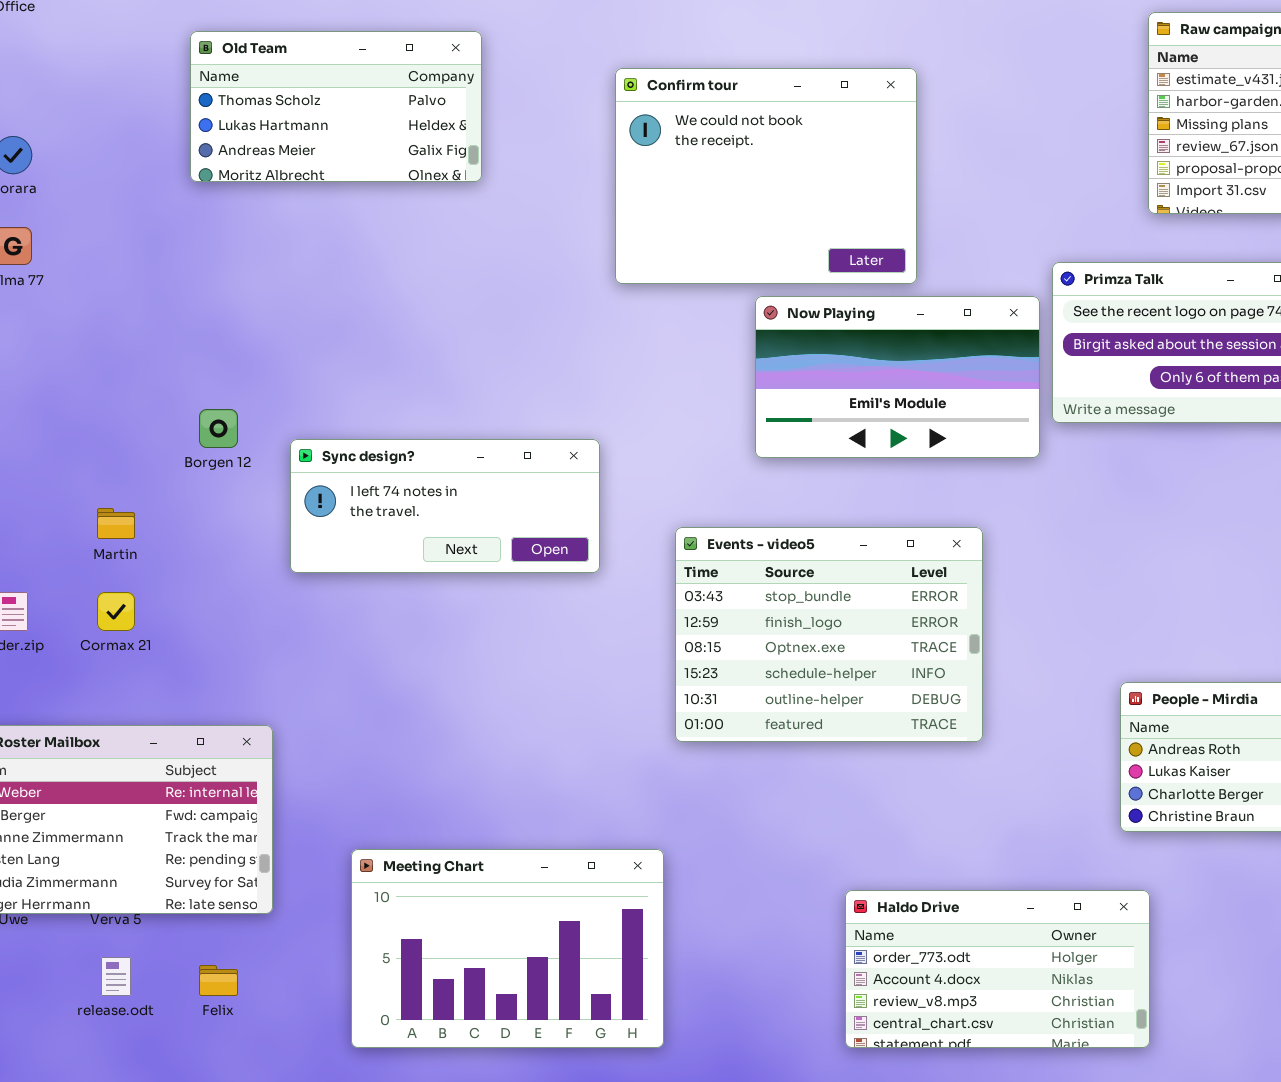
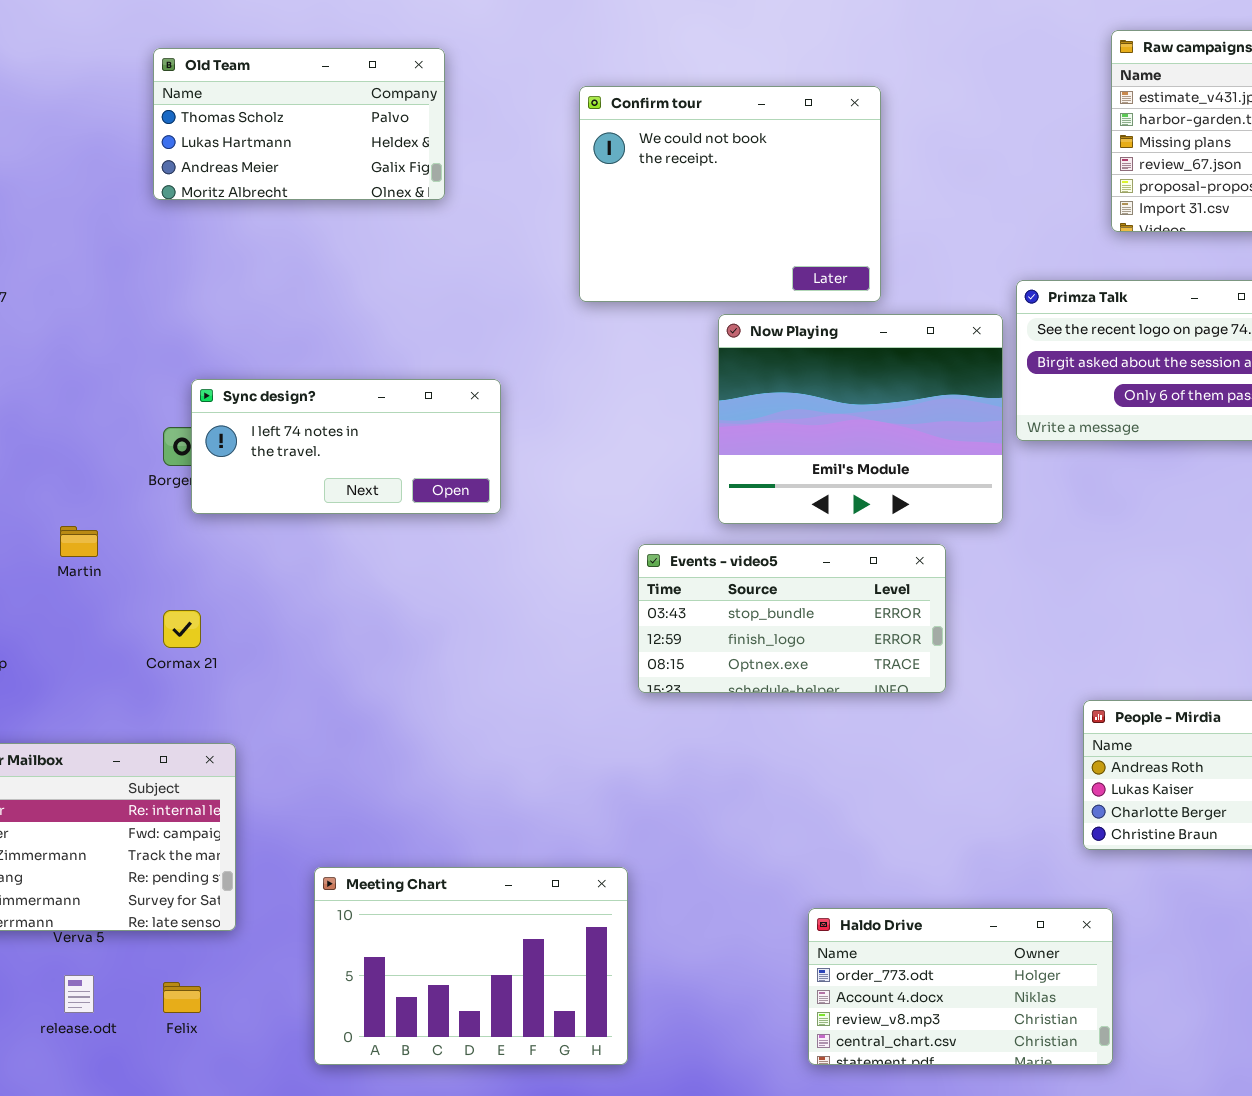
Now Playing: [755,296,1040,458] -> [718,314,1003,524], resized
Sync design?: [290,439,600,573] -> [191,379,501,514], moved
Events - video5: [675,527,983,742] -> [638,544,946,693], resized
Cormax 21: [97,592,135,631] -> [163,610,201,648], moved

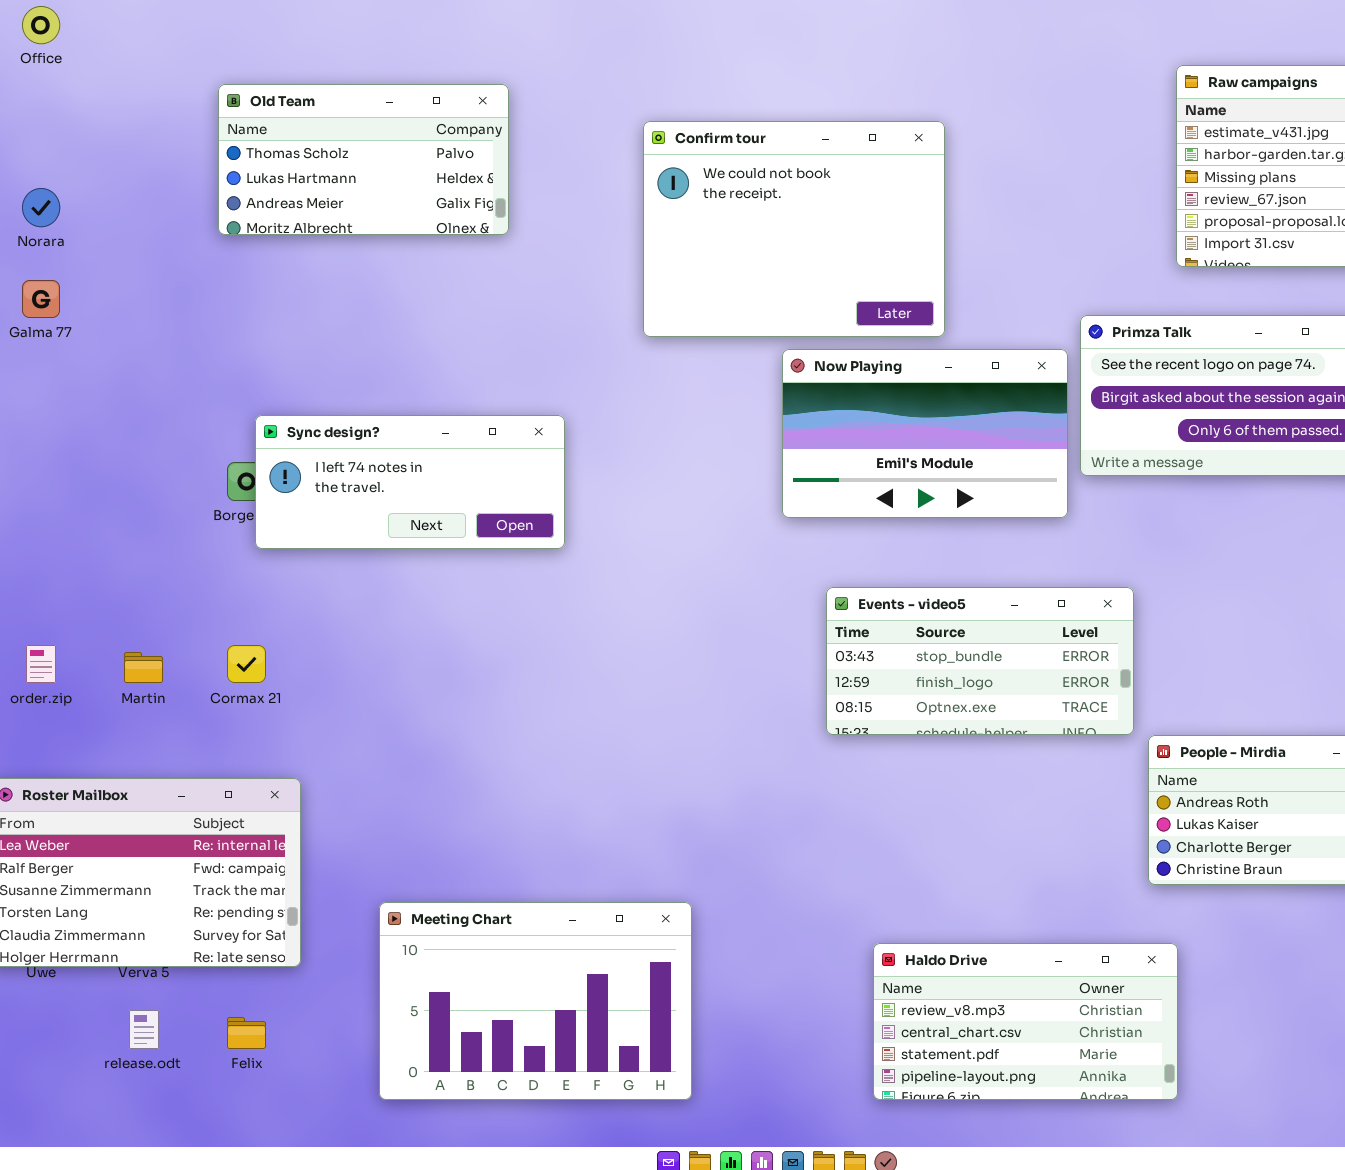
Now Playing: [718,314,1003,524] -> [782,349,1068,518], resized
Martin: [60,526,98,557] -> [124,652,163,683], moved
Events - video5: [638,544,946,693] -> [826,587,1134,735], moved
Haldo Drive: [808,908,1113,1065] -> [873,943,1178,1100], scrolled down 2 rows

